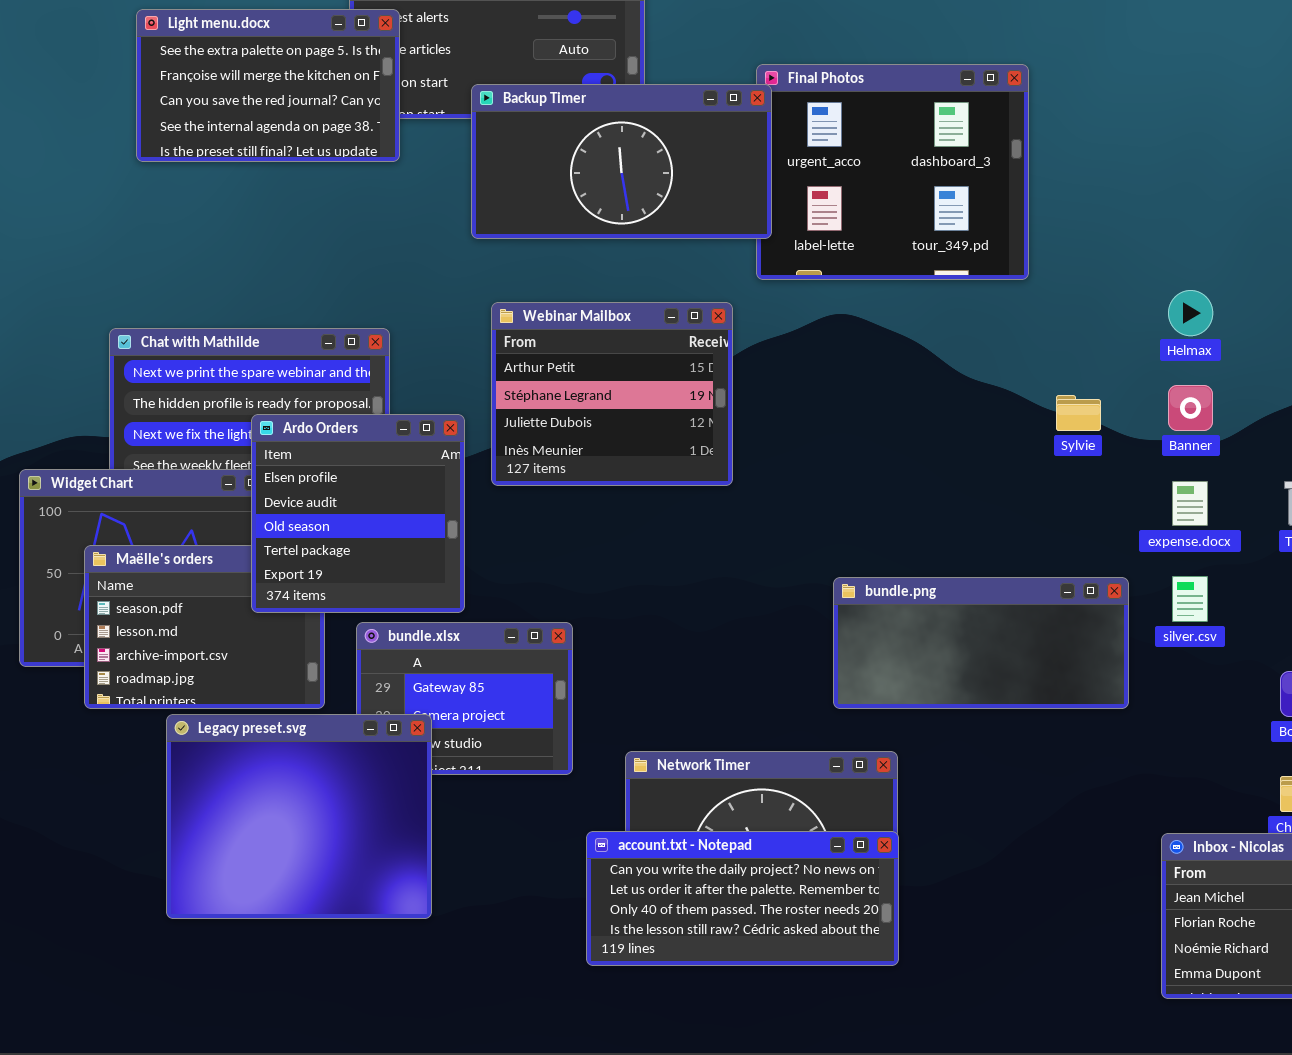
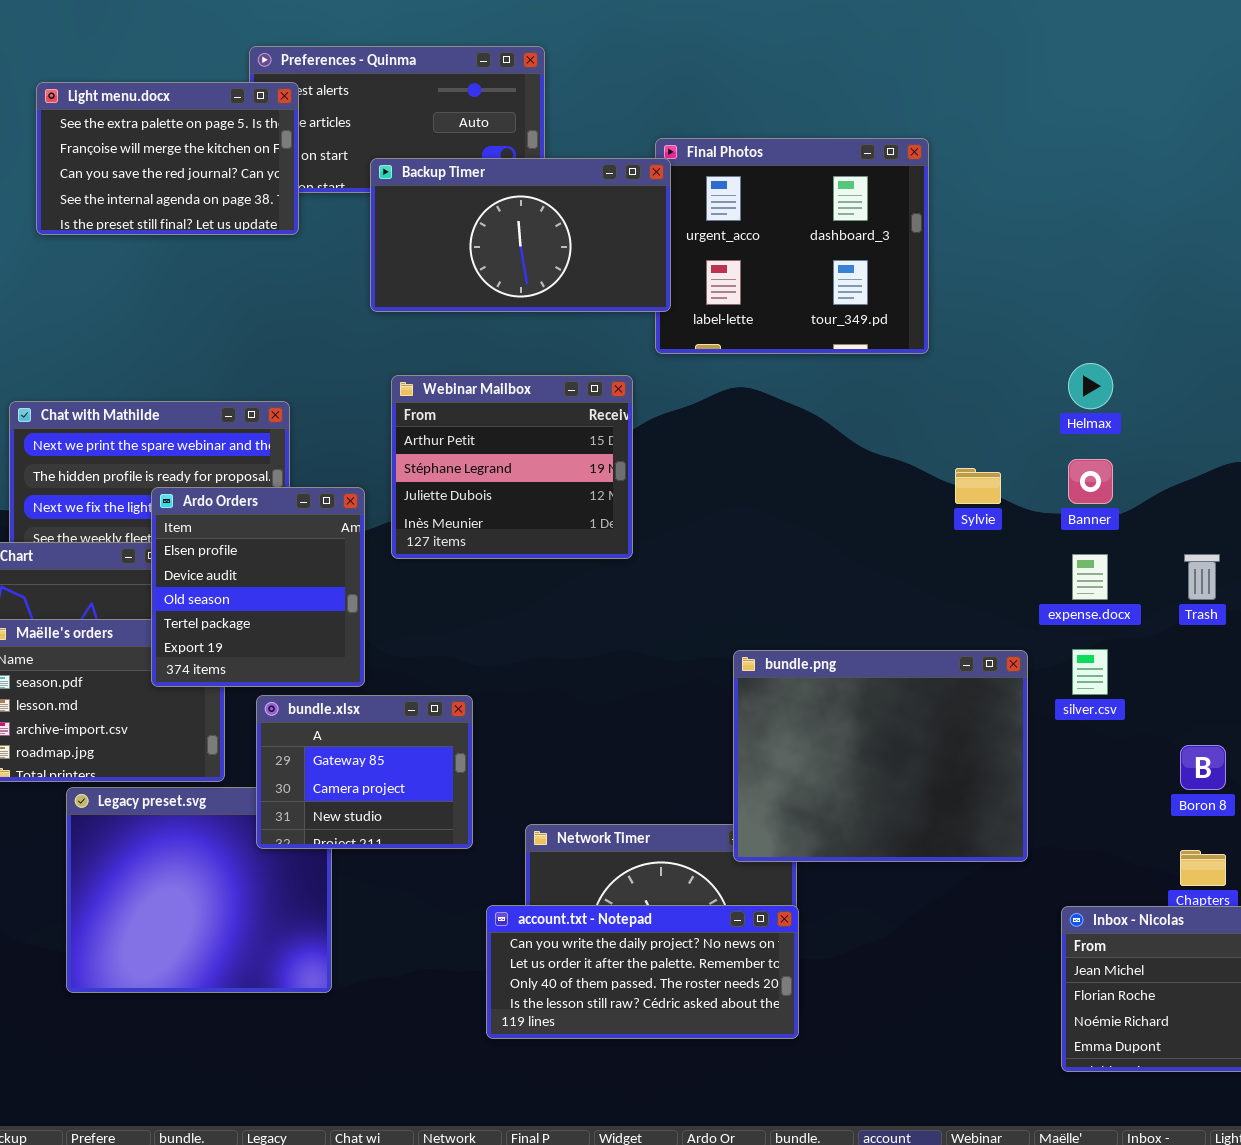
bundle.png: [833,577,1129,709] -> [733,650,1028,862], resized
bundle.xlsx: [356,622,573,775] -> [256,695,473,849], raised

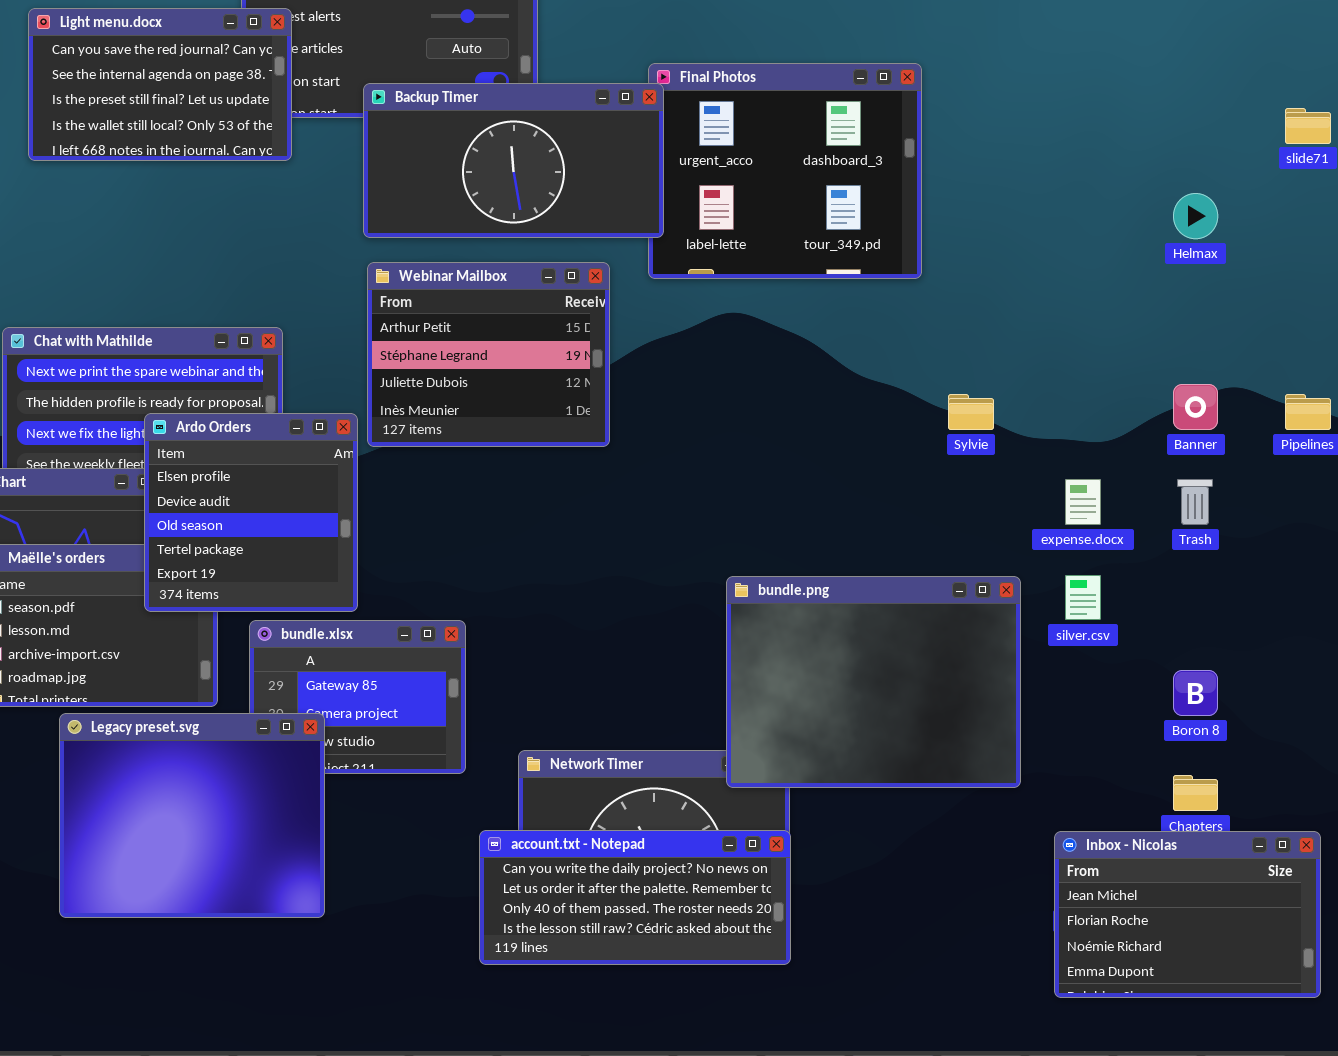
Light menu.docx: [36,82,299,235] -> [28,8,292,161], scrolled down 2 rows
Helmax: [1068,363,1113,409] -> [1173,193,1218,239], moved
Webinar Mailbox: [391,375,633,559] -> [367,262,610,447], moved
Banner: [1068,459,1113,504] -> [1173,384,1218,430], moved
Legacy preset.svg: [66,787,332,993] -> [59,713,325,918], raised

